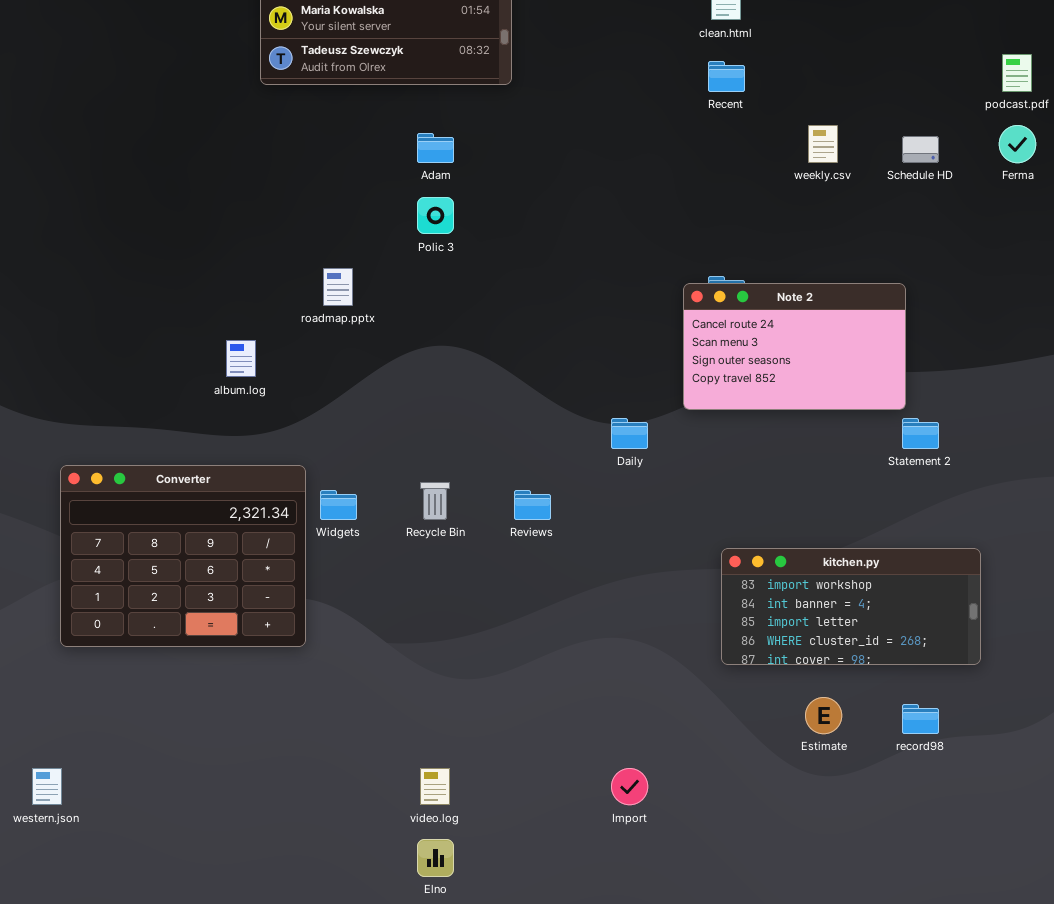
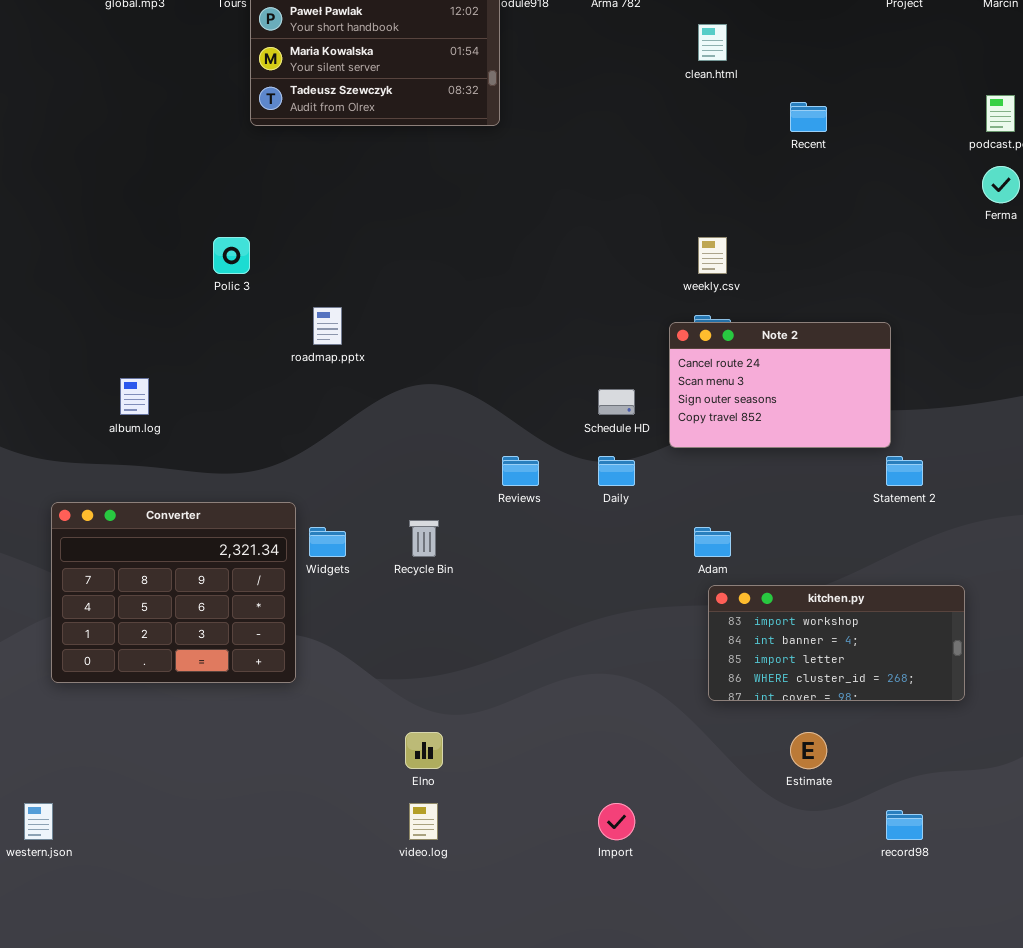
Recent: [708,61,745,92] -> [790,102,827,132], moved
weekly.csv: [808,125,838,163] -> [698,237,727,274], moved
Adam: [417,133,454,163] -> [694,527,731,557], moved
Schedule HD: [902,136,939,163] -> [598,389,635,415], moved
Polic 3: [417,197,454,234] -> [213,237,250,274], moved
album.log: [226,340,256,377] -> [120,378,149,415], moved
Reviews: [514,490,551,520] -> [502,456,539,486], moved
record98: [902,704,939,734] -> [886,810,923,840], moved
Elno: [417,839,454,877] -> [405,732,443,769], moved

